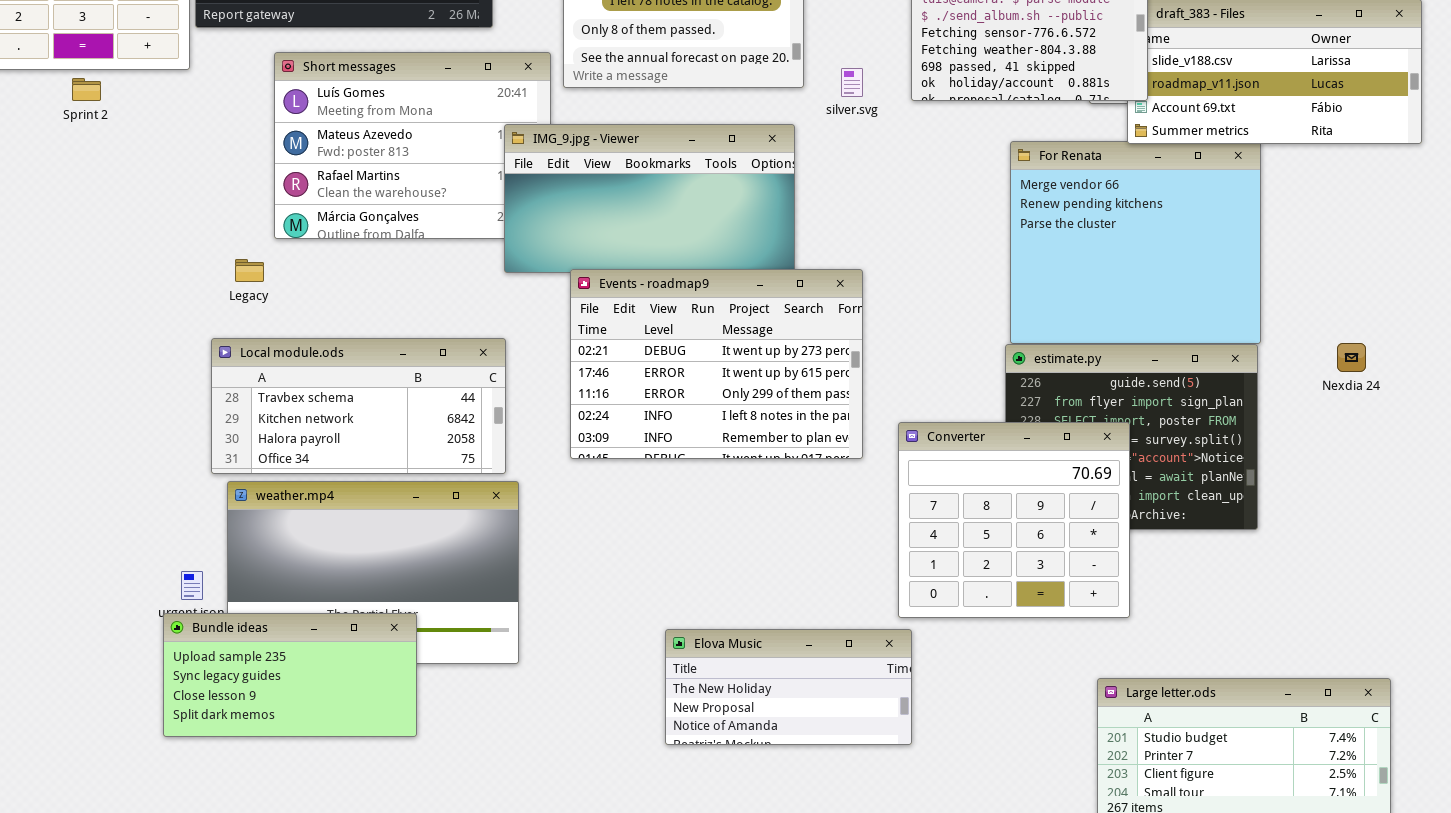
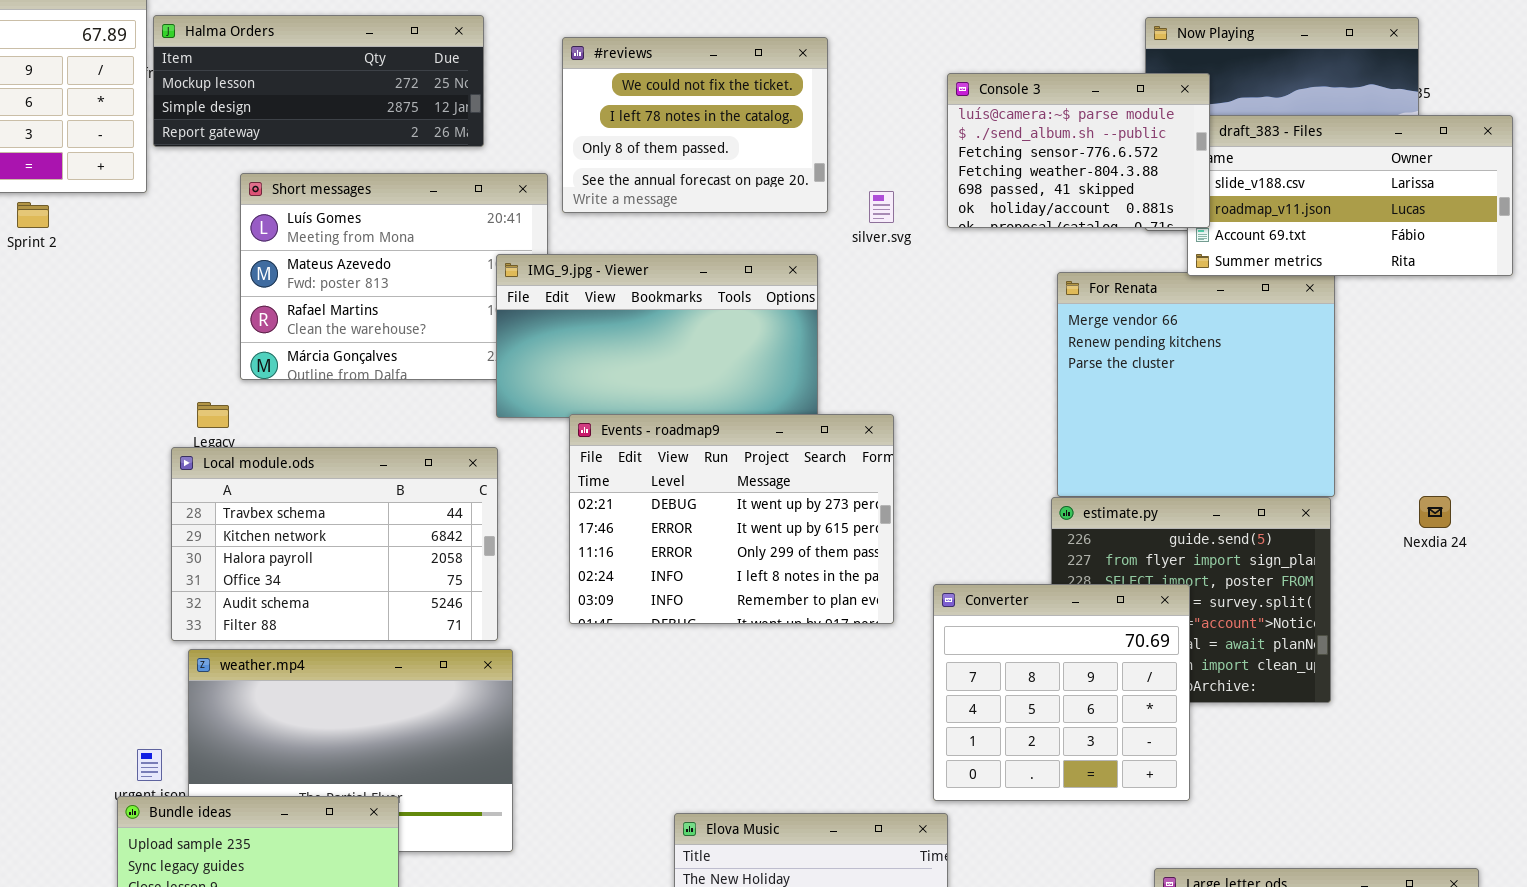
Local module.ods: [211,338,506,474] -> [171,447,498,641], resized

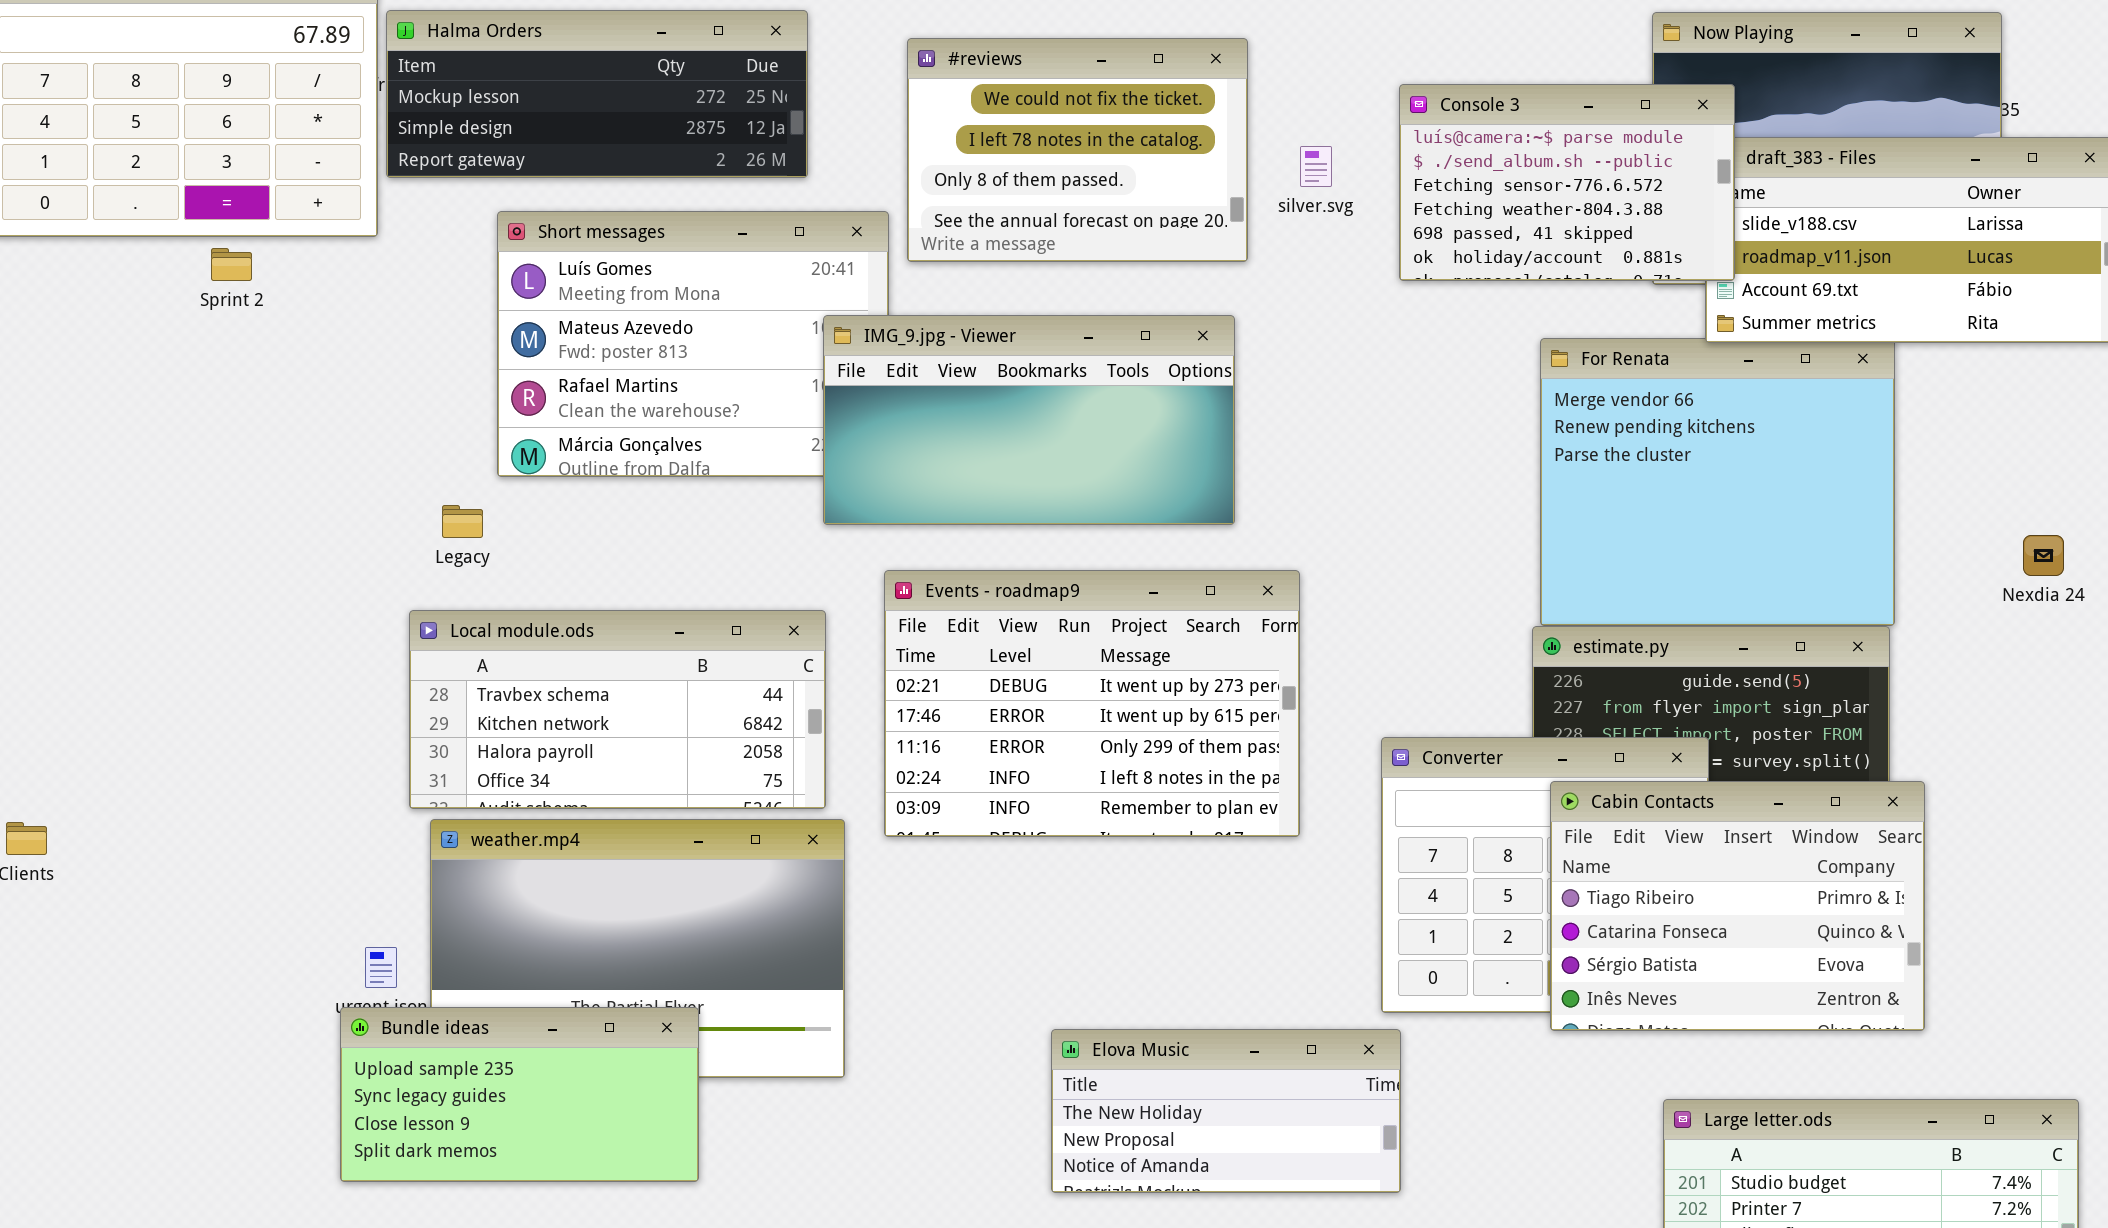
silver.svg: [869,191,894,223] -> [1300,146,1332,187], moved
Events - roadmap9: [569,414,894,624] -> [884,570,1300,837], moved
Local module.ods: [171,447,498,641] -> [409,610,826,809], resized
Nexdia 24: [1419,496,1451,528] -> [2023,535,2064,576], moved
Cabin Contacts: none -> [1550,781,1925,1031], opened

